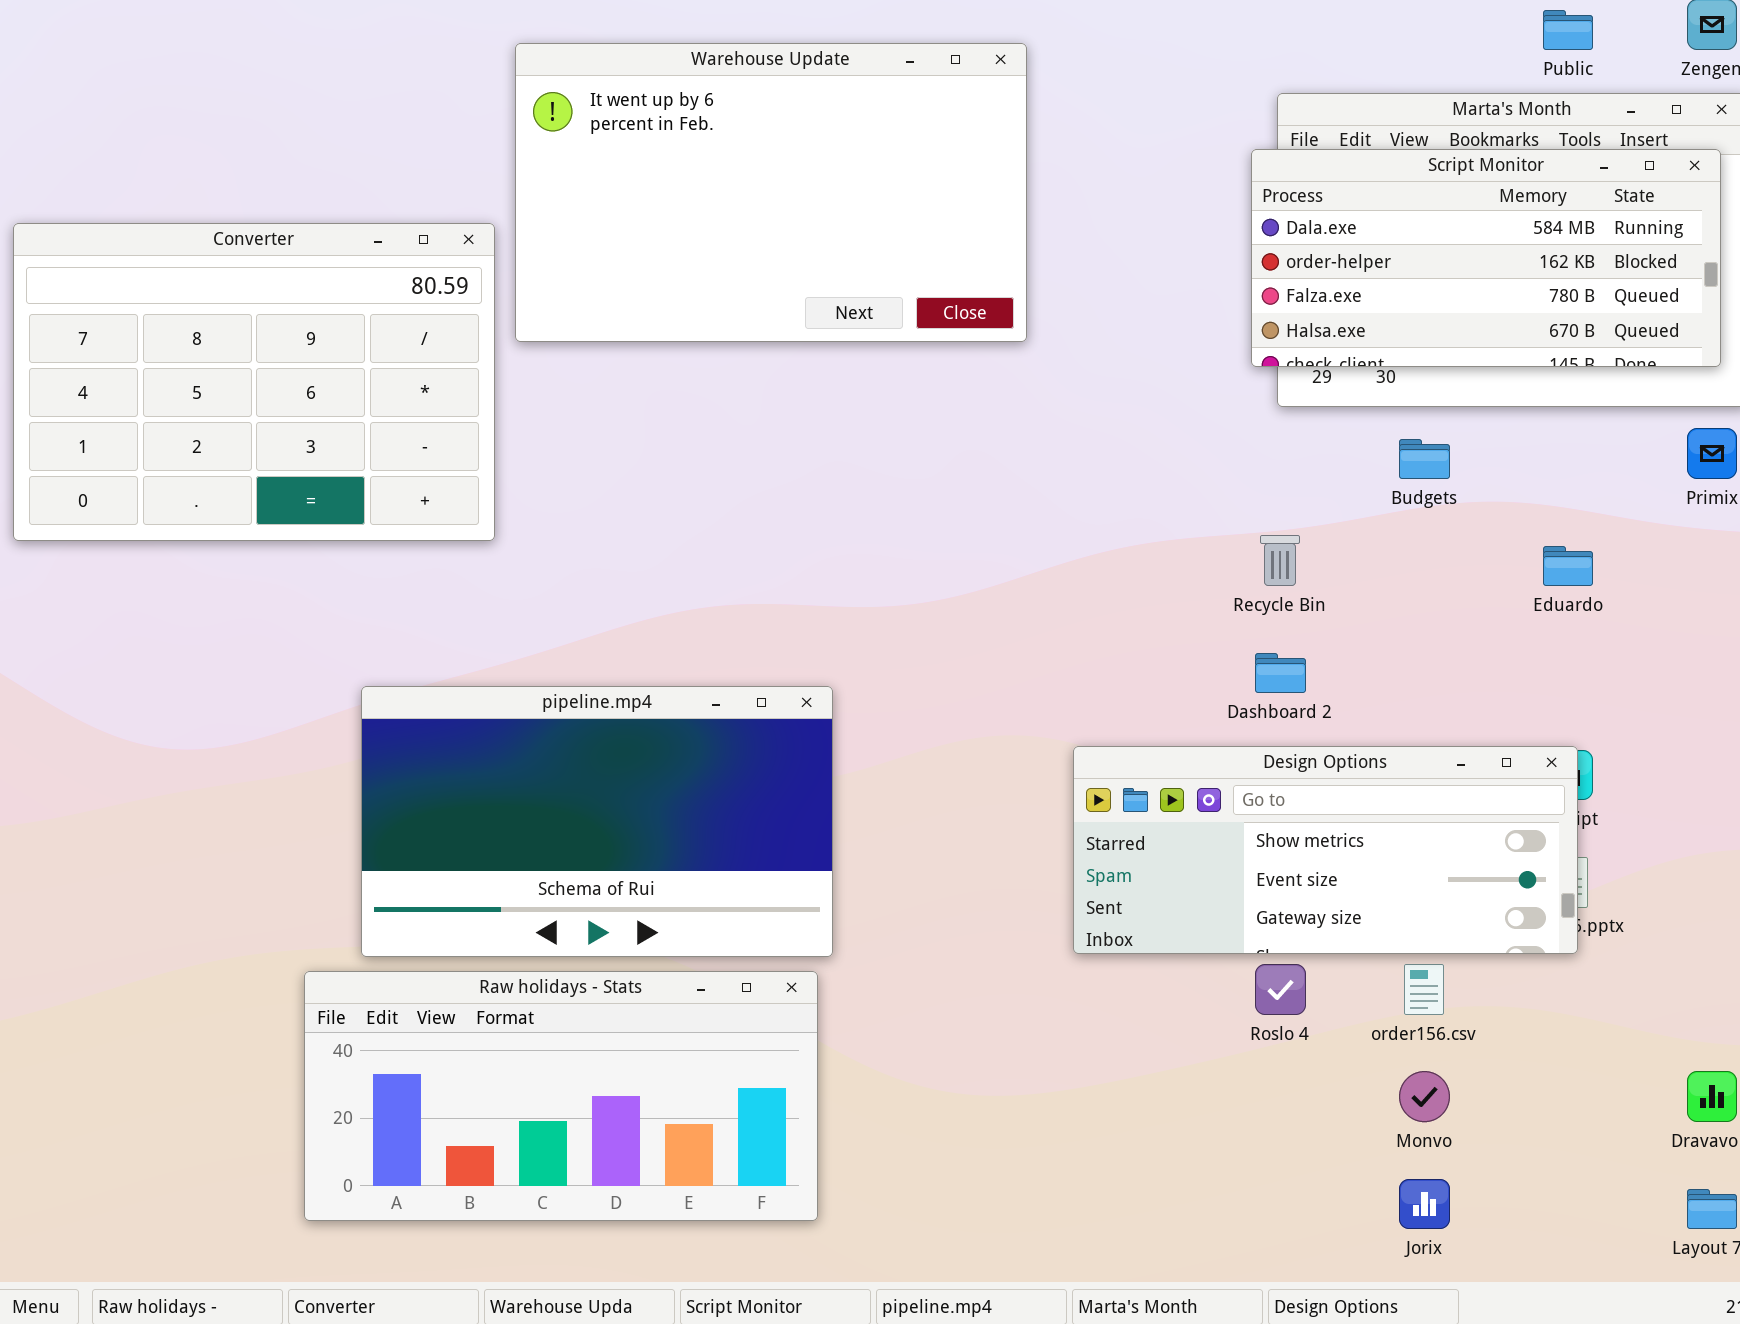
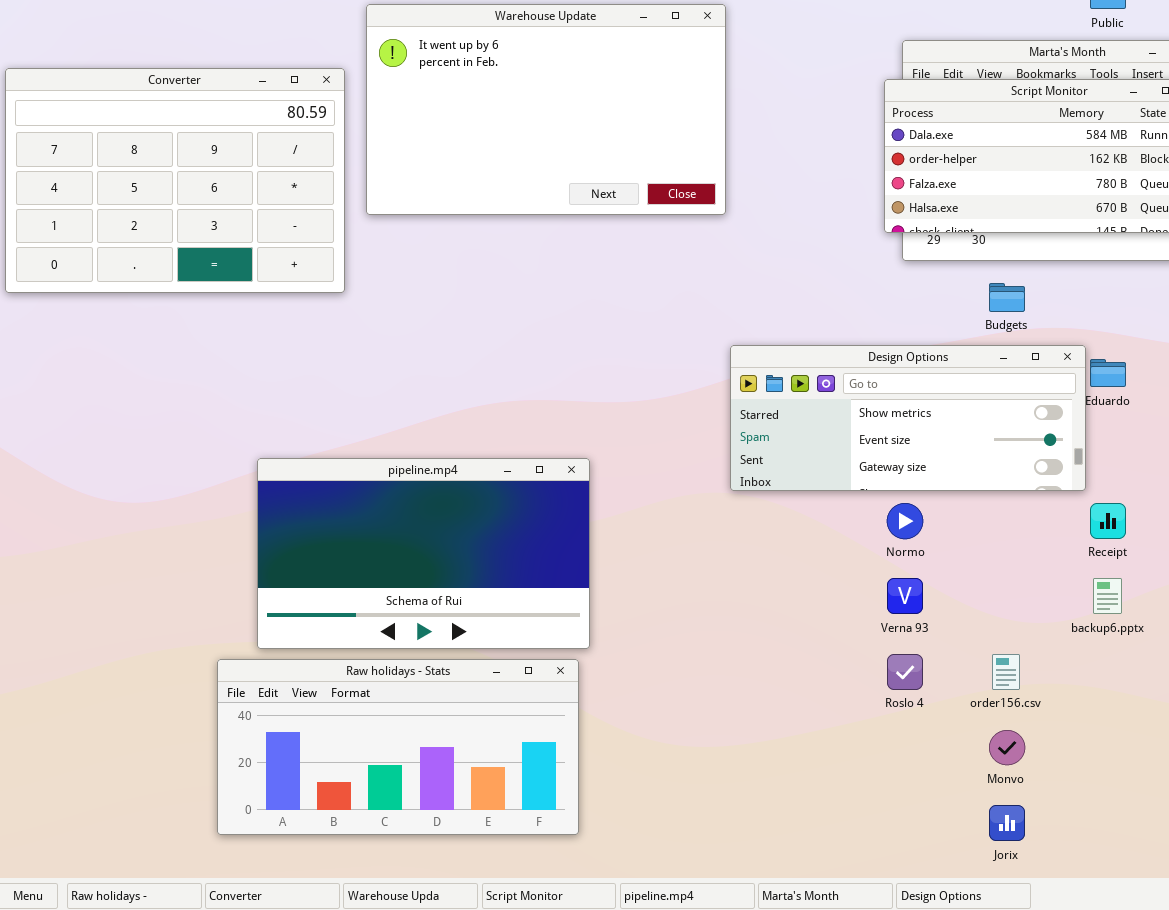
Converter: [13,223,495,541] -> [5,68,345,293], moved
Design Options: [1073,746,1578,954] -> [730,345,1086,491], moved

